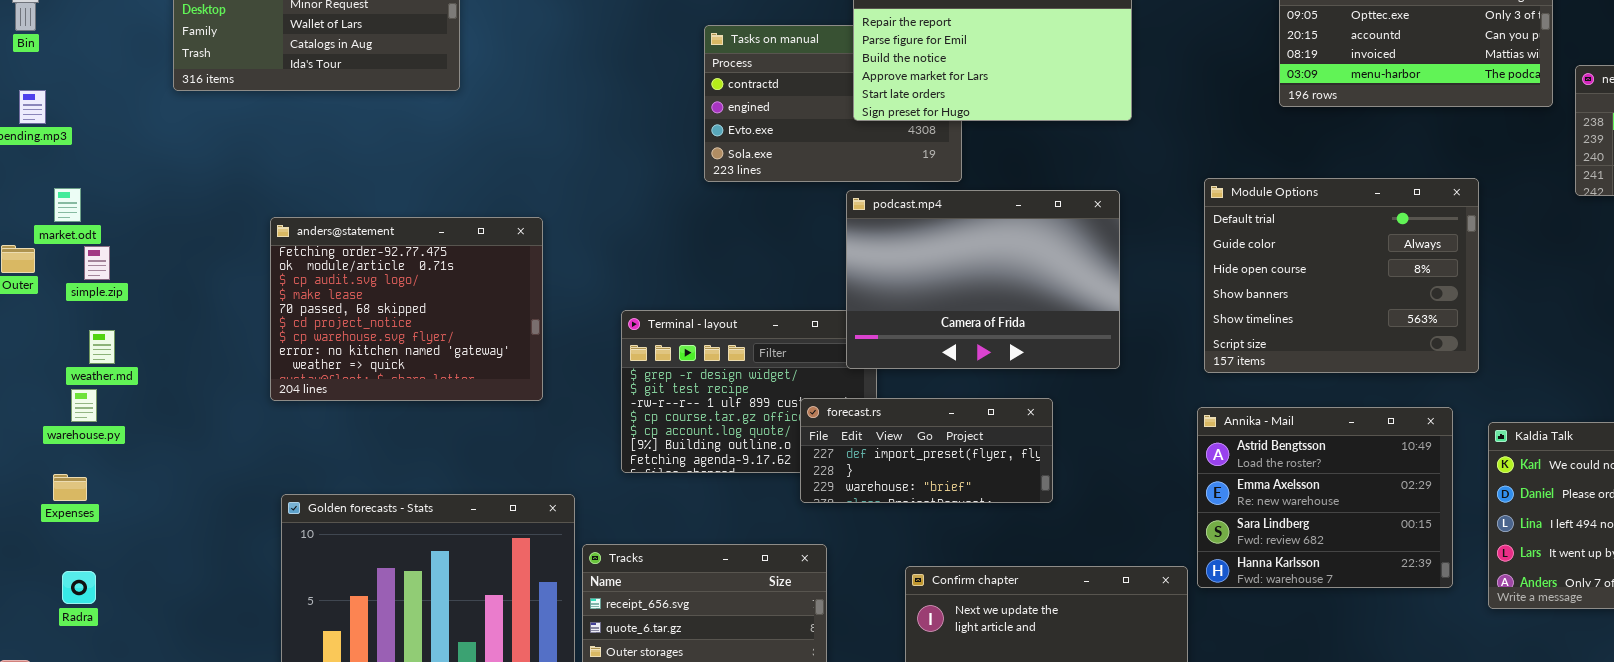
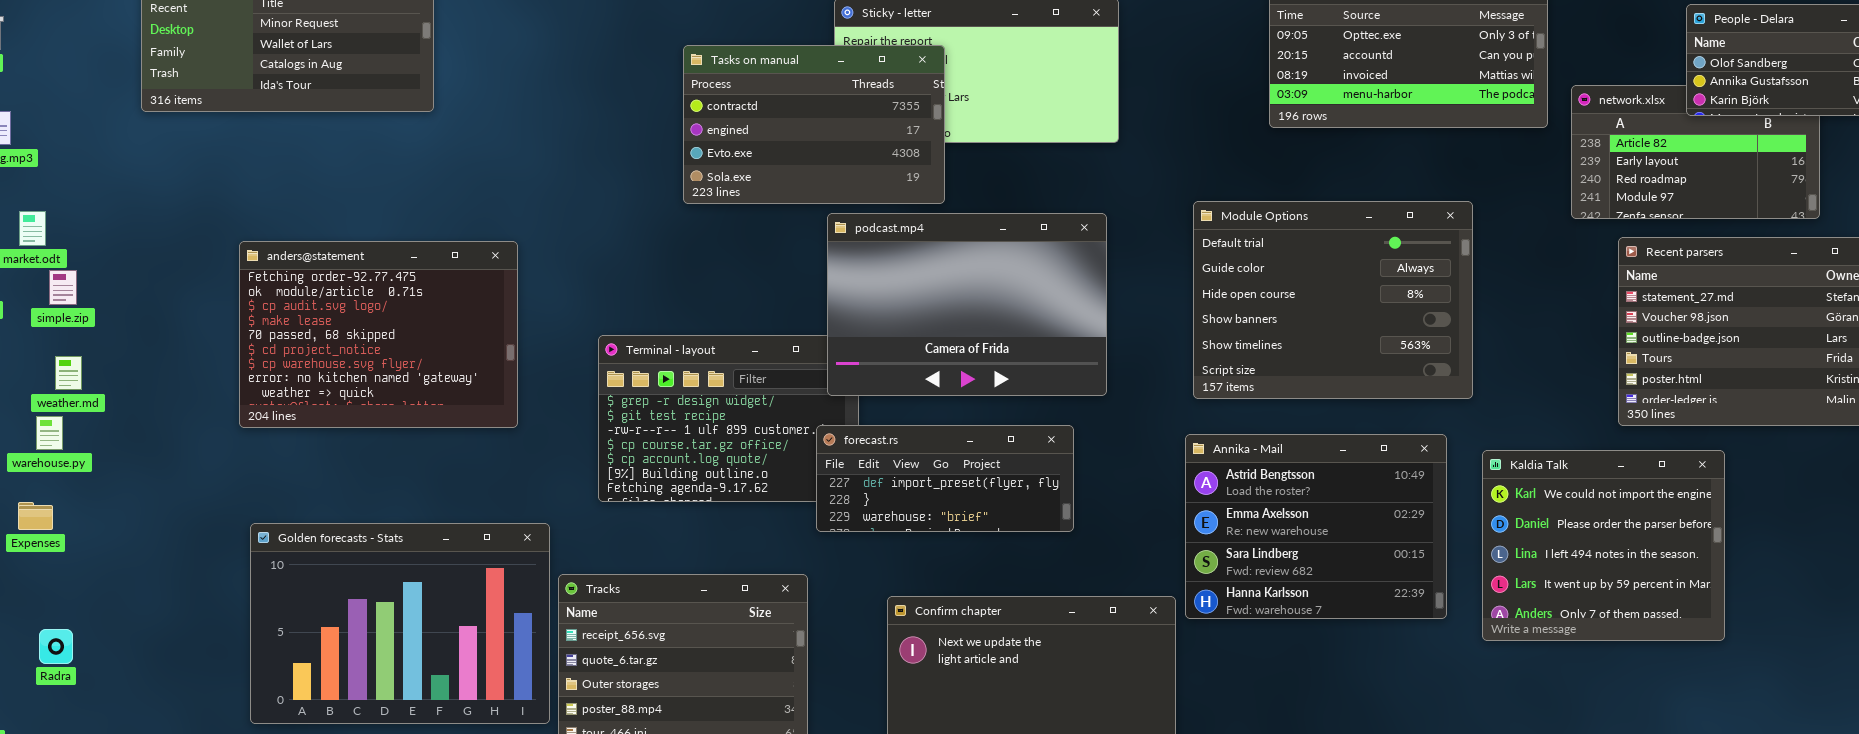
Tasks on manual: [704,25,962,182] -> [683,45,945,204], raised
forecast.rs: [800,398,1053,503] -> [816,425,1074,532], moved
Radra: [62,571,96,604] -> [39,629,73,664], moved

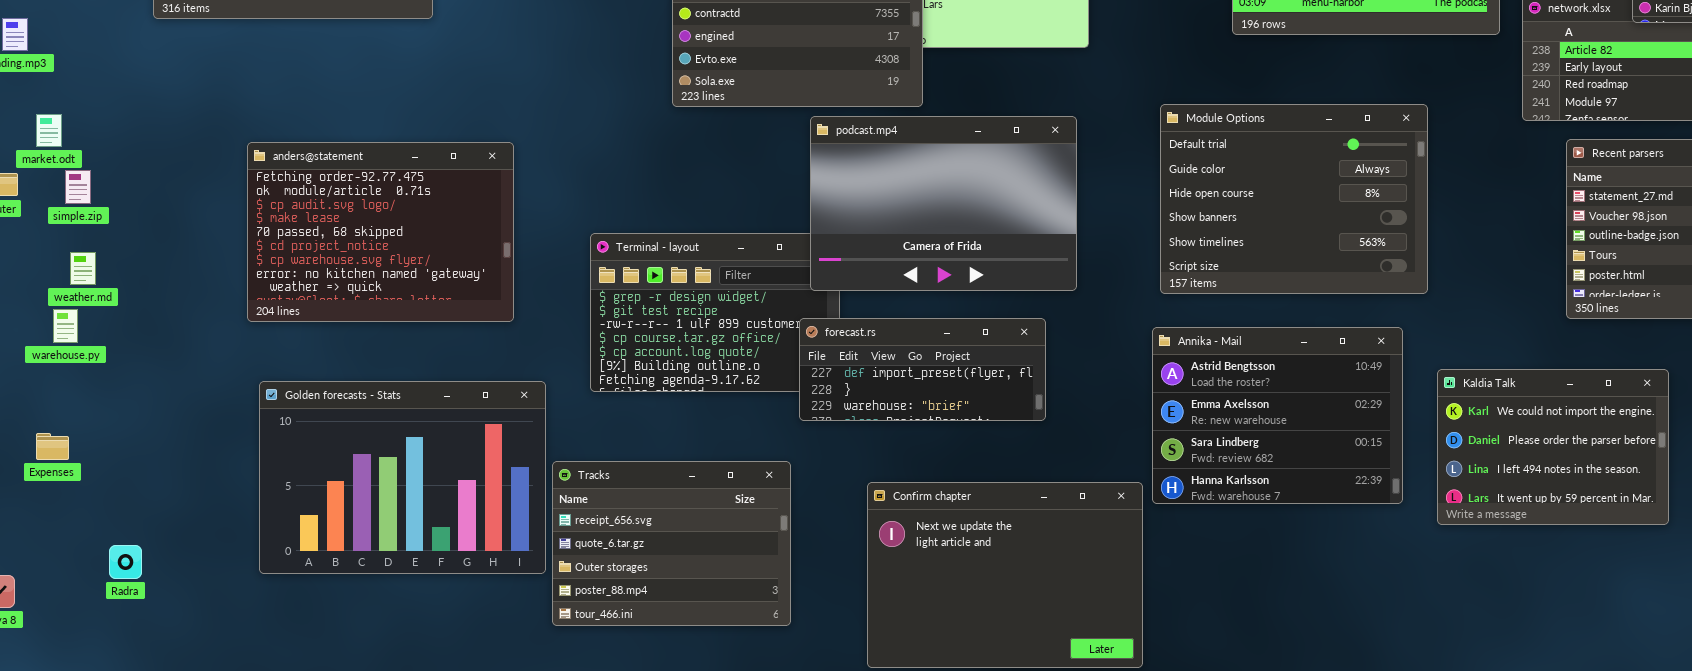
Kaldia Talk: [1482,450,1725,641] -> [1437,369,1669,525], resized
Expenses: [18,502,53,530] -> [36,433,69,460], moved
Golden forecasts - Stats: [250,523,550,724] -> [259,381,546,574], moved
Radra: [39,629,73,664] -> [109,545,142,579], moved

